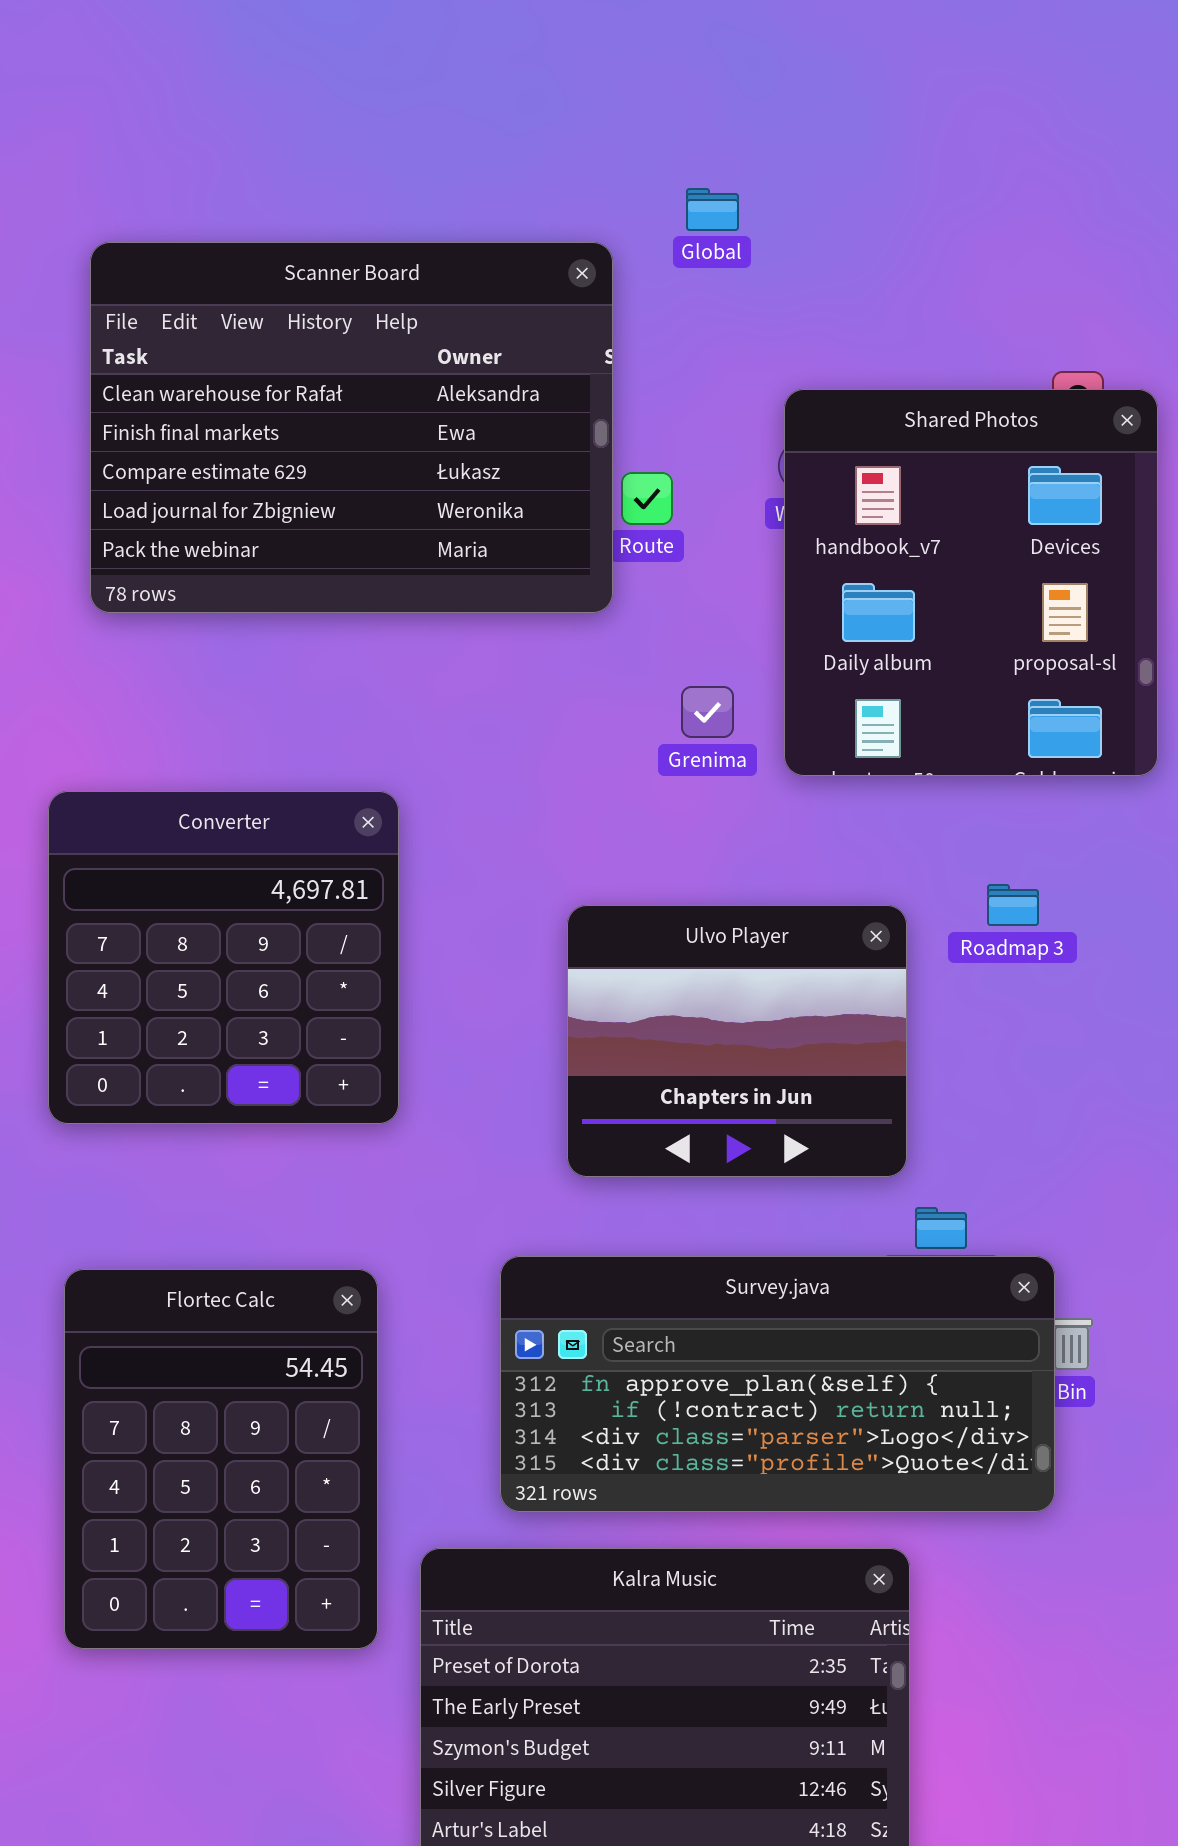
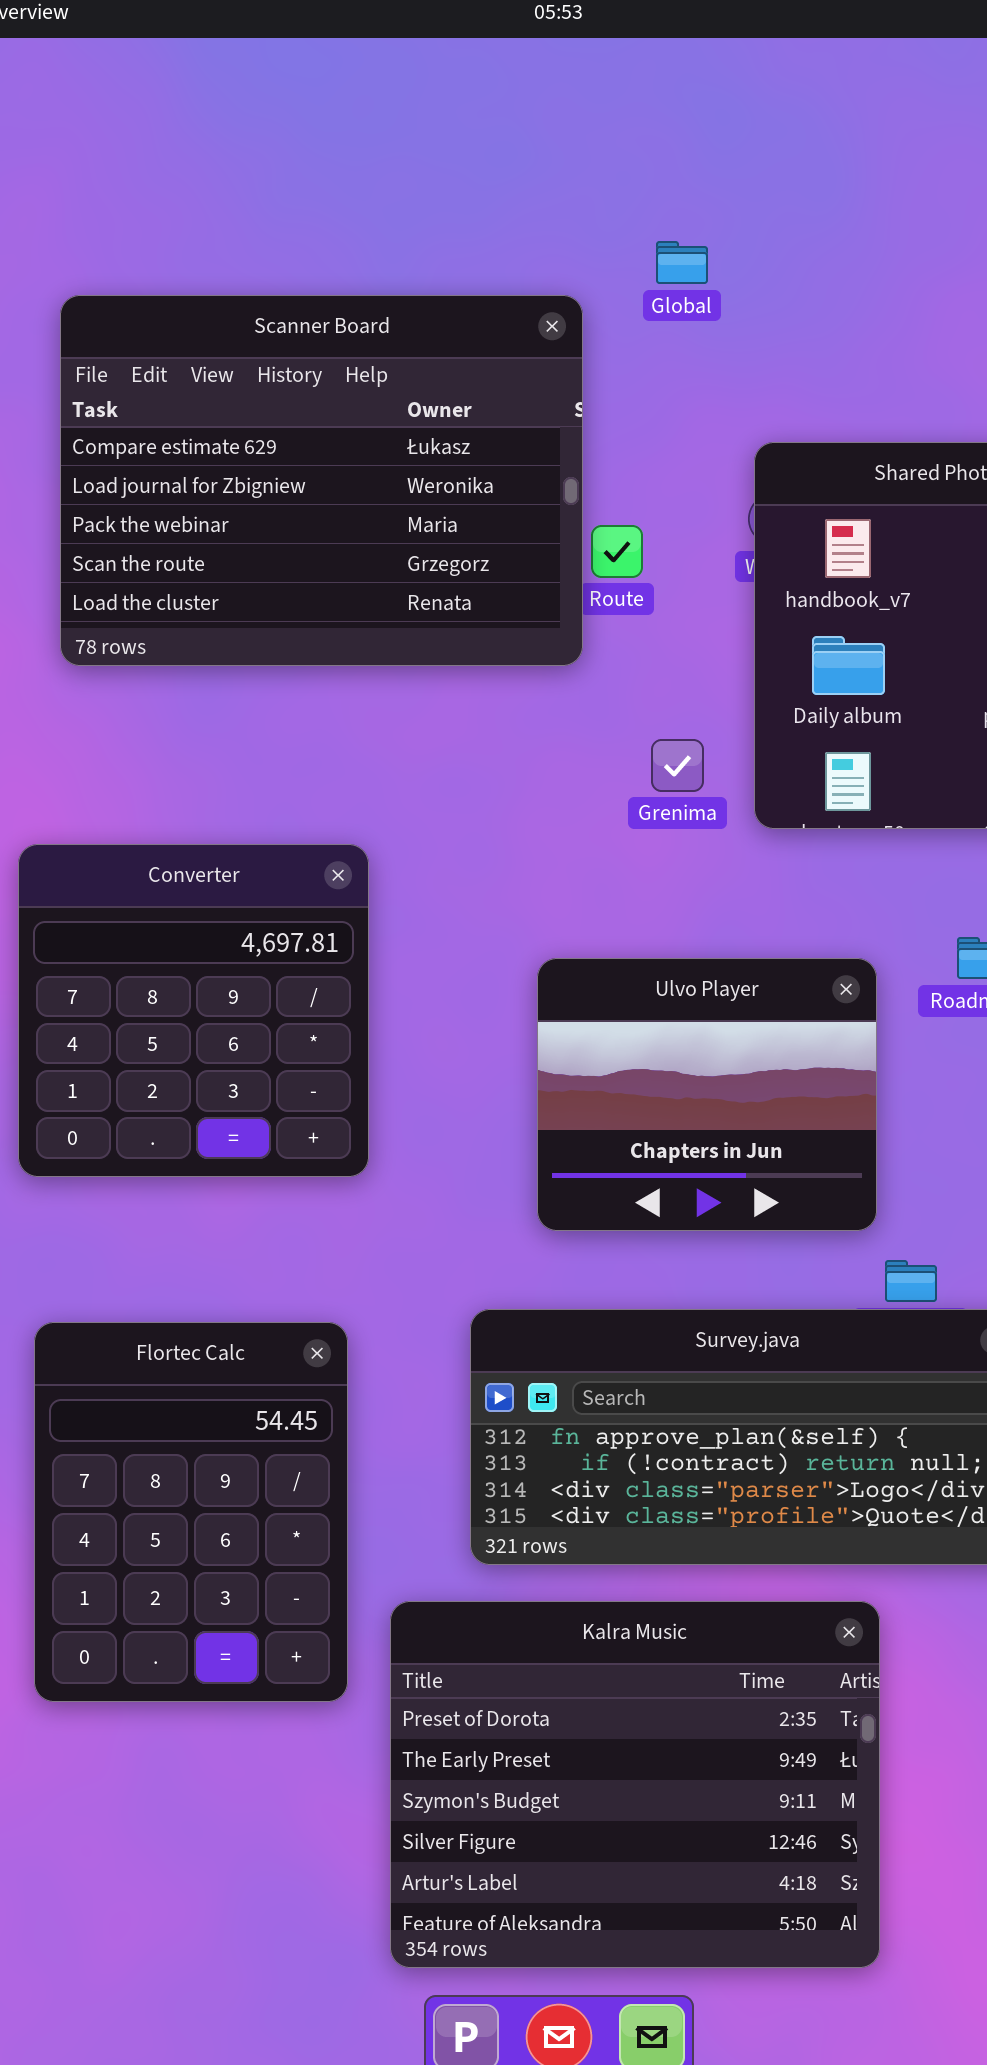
Scanner Board: [90,242,613,613] -> [60,295,583,666], scrolled down 2 rows

